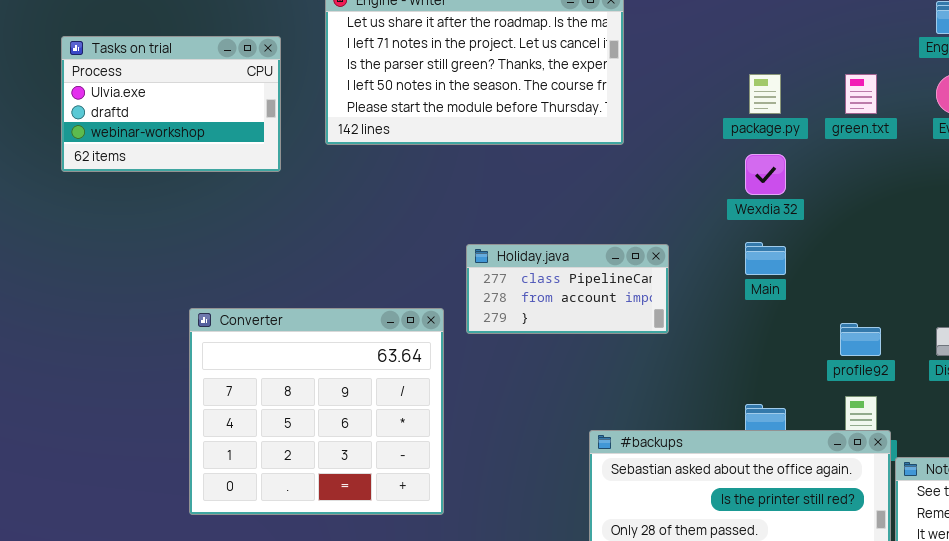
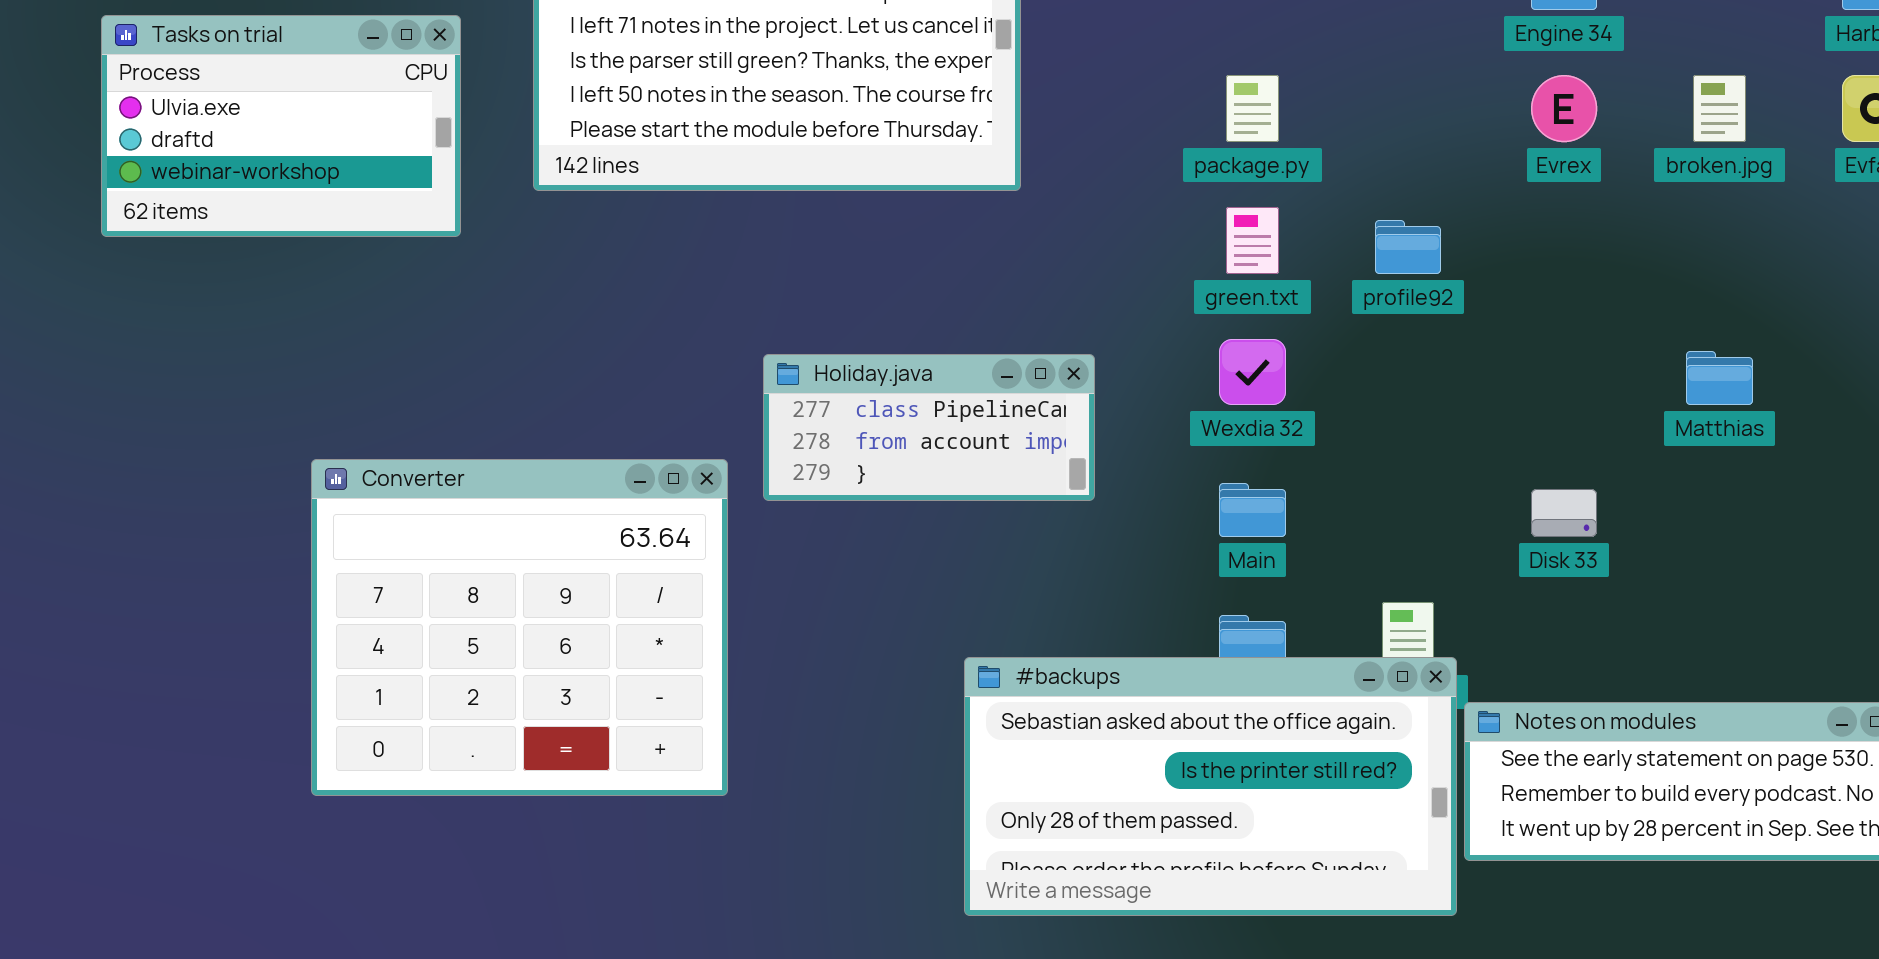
green.txt: [845,74,877,114] -> [1226,207,1279,274], moved
Wexdia 32: [745,154,786,195] -> [1219,339,1286,405], moved
Main: [745,242,786,275] -> [1219,483,1286,537], moved
profile92: [840,323,881,356] -> [1375,220,1441,274], moved

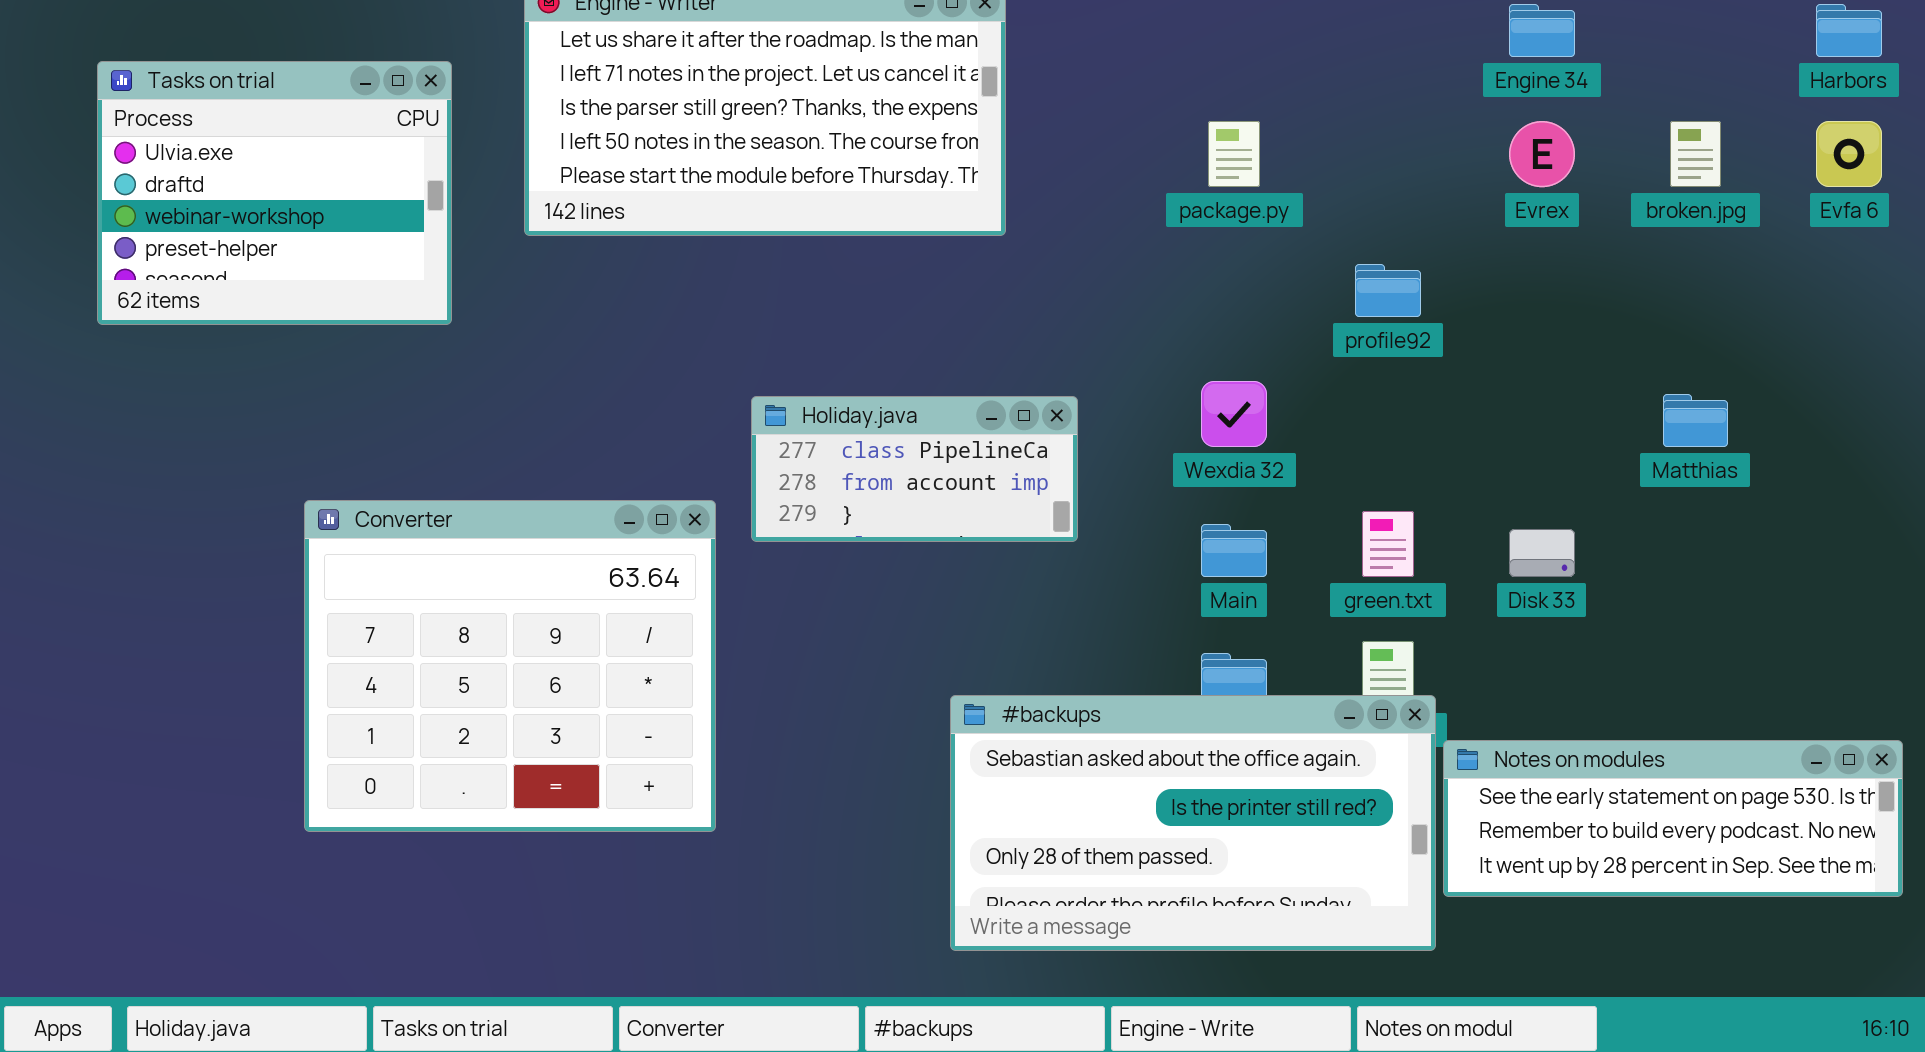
Tasks on trial: [101,15,461,237] -> [97,61,452,325], resized
green.txt: [1226,207,1279,274] -> [1362,511,1414,577], moved

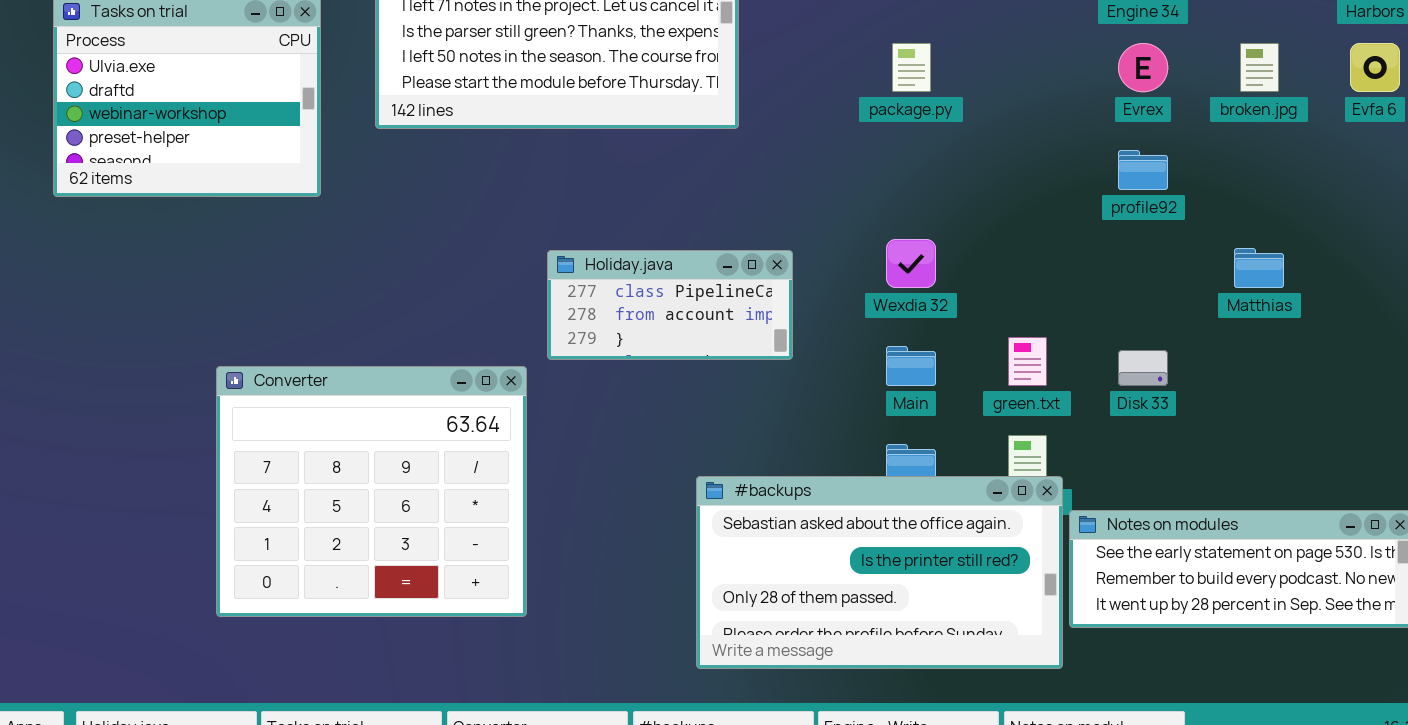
profile92: [1355,264,1421,317] -> [1118,150,1168,190], moved
Converter: [304,500,716,832] -> [216,366,527,617], moved

